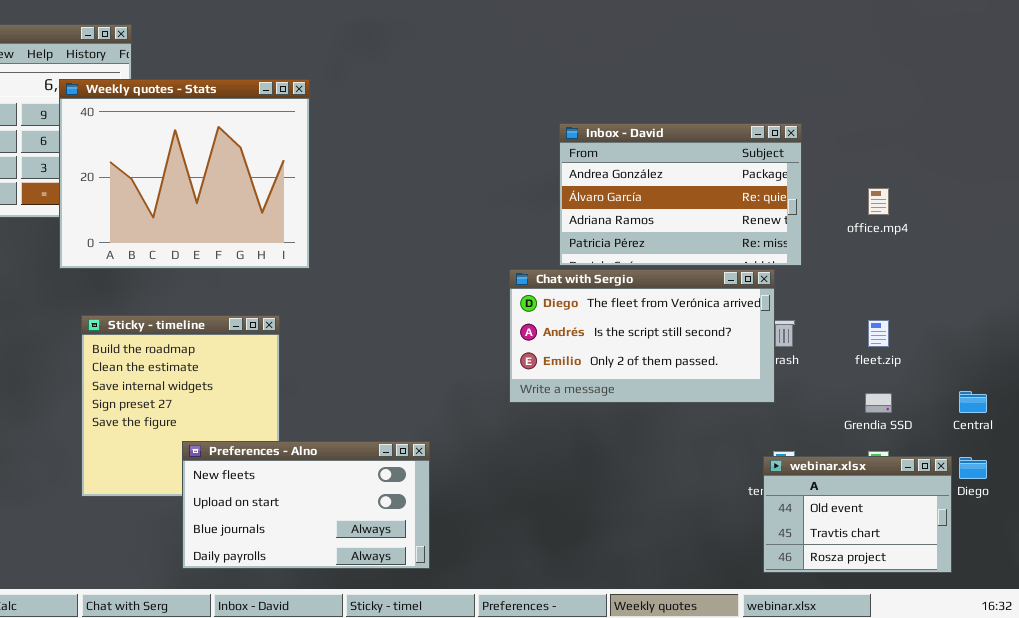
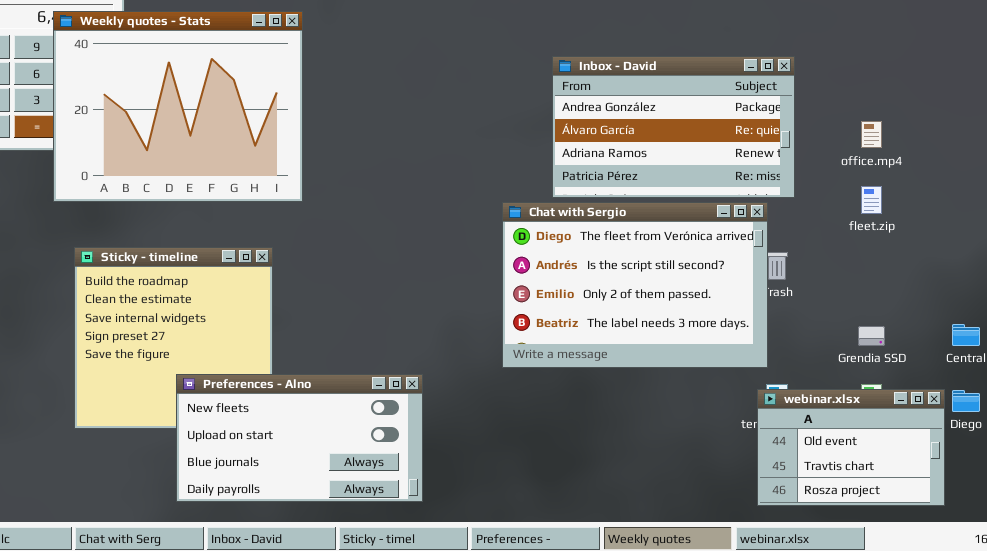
Chat with Sergio: [509,269,775,403] -> [502,202,768,368], resized
fleet.zip: [868,320,889,347] -> [861,186,882,214], moved

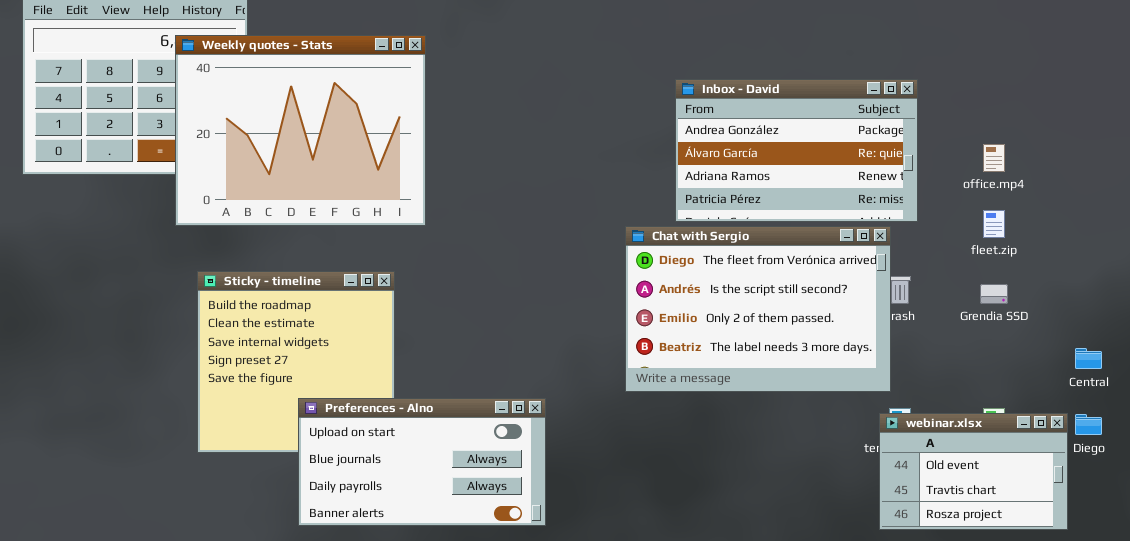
Grendia SSD: [858,326,885,346] -> [980,284,1008,304], moved
Preferences - Alno: [176,374,423,502] -> [298,398,546,526], scrolled down 1 row

